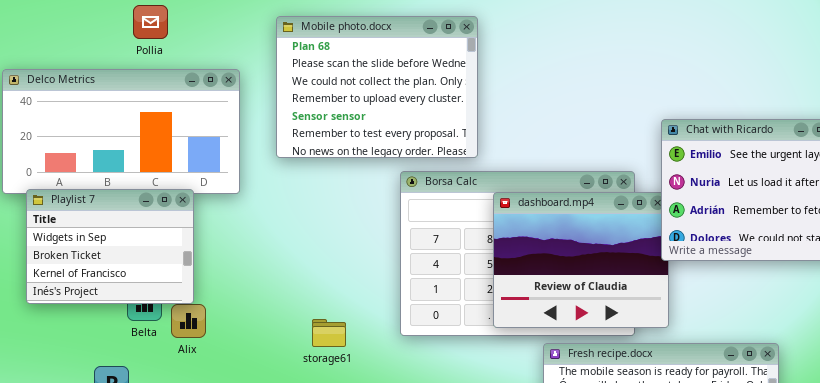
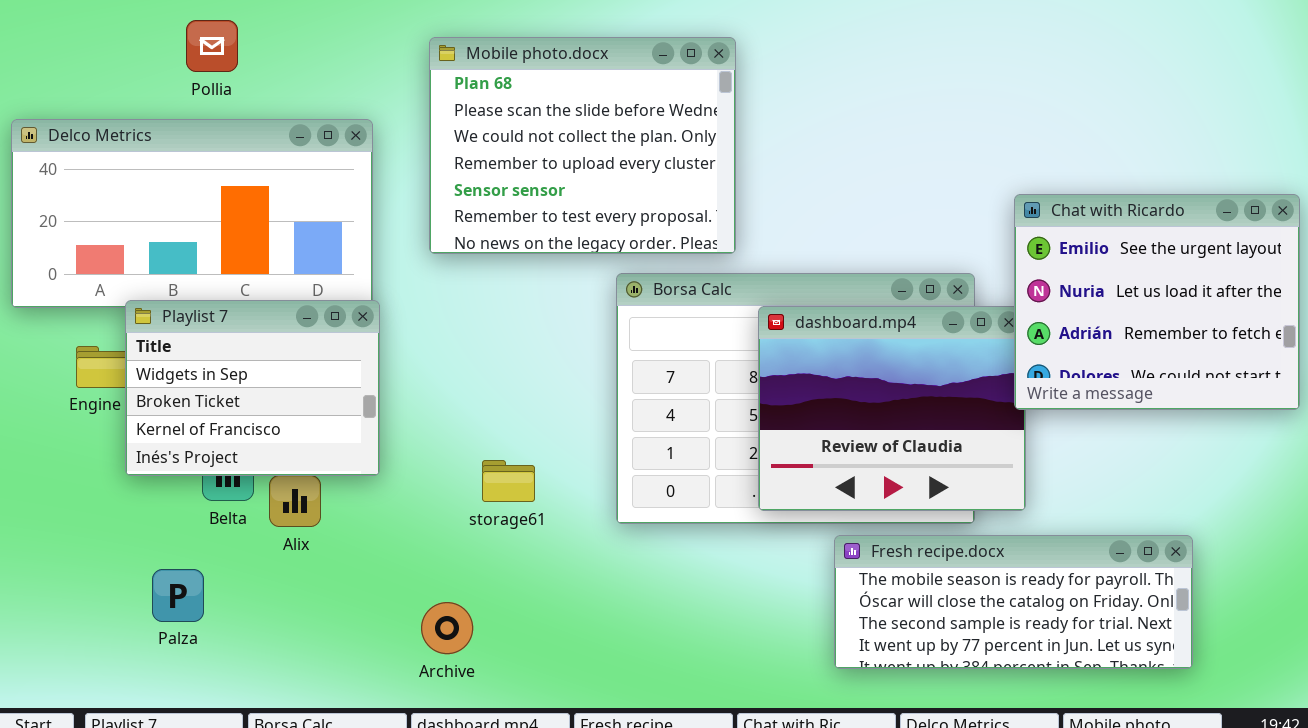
Pollia: [133,5,168,39] -> [186,20,238,72], moved
Playlist 7: [26,189,194,304] -> [125,300,380,476], moved
storage61: [312,319,346,347] -> [482,460,535,502], moved

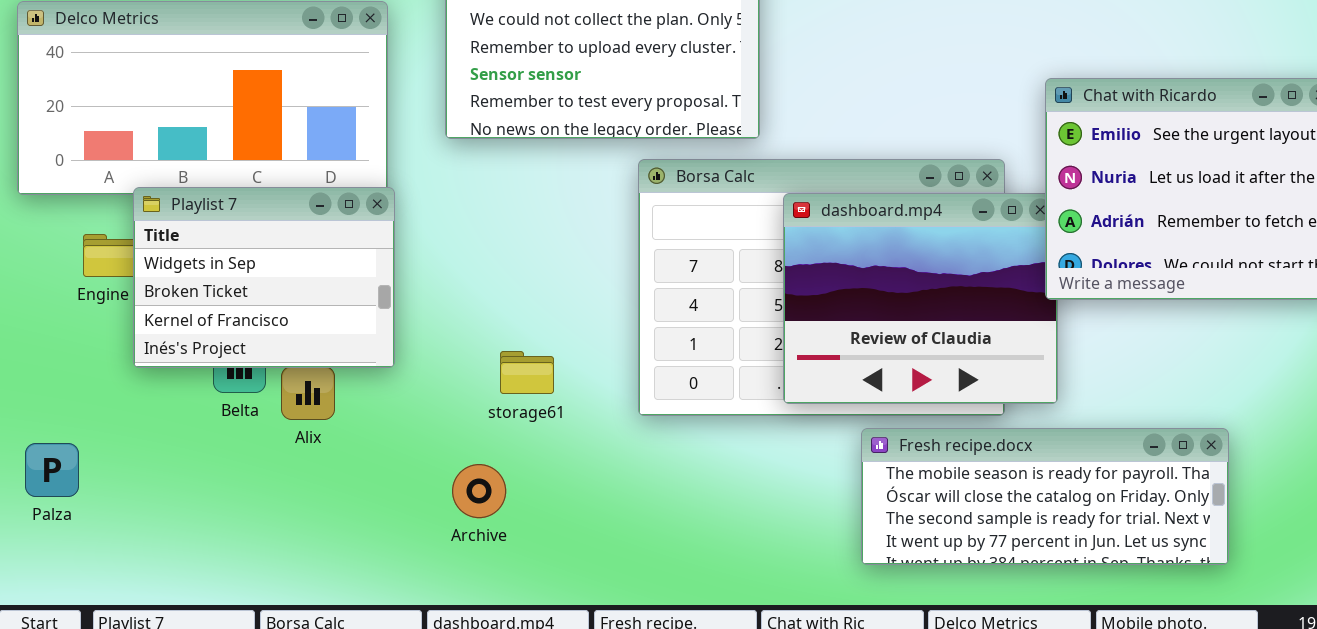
Palza: [152,569,204,622] -> [25,443,79,497], moved
Archive: [421,602,473,654] -> [452,464,506,518], moved

